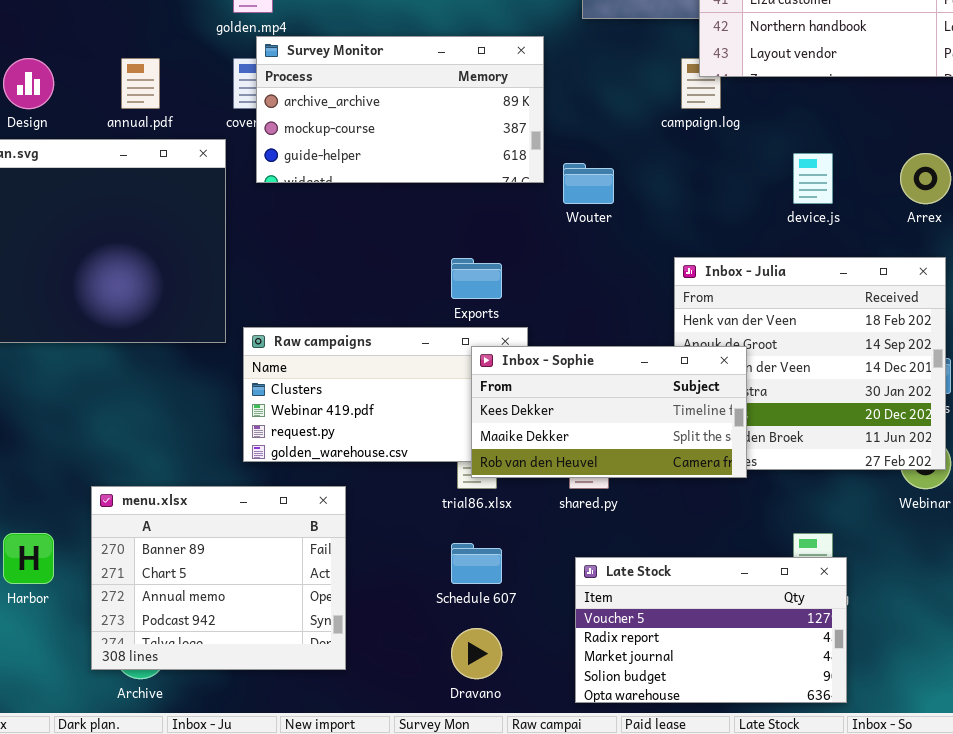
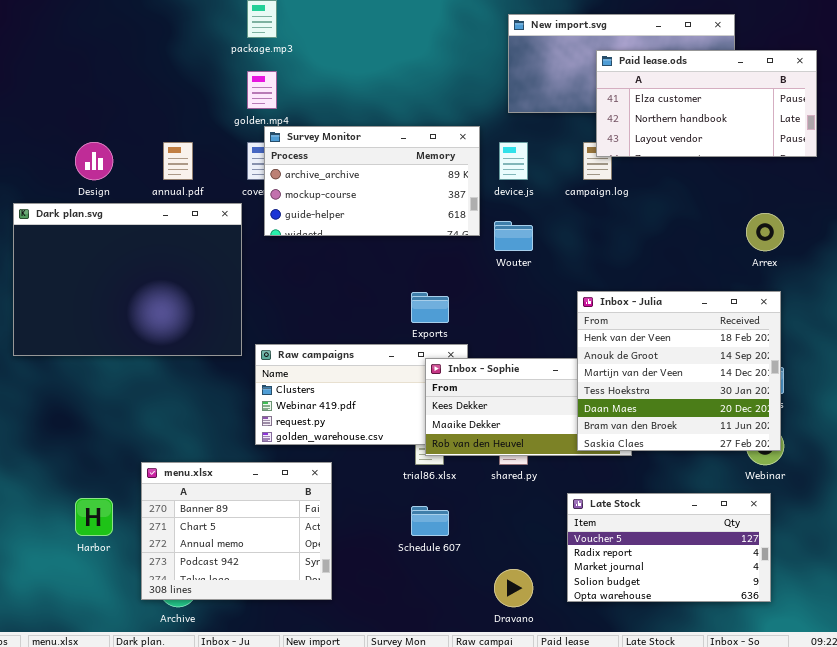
device.js: [793,153,833,204] -> [499,142,528,180], moved
Inbox - Julia: [674,257,946,470] -> [577,291,781,451], raised
Late Stock: [575,557,847,703] -> [567,493,771,602], moved
Dravano: [451,628,502,679] -> [494,569,533,607], moved

